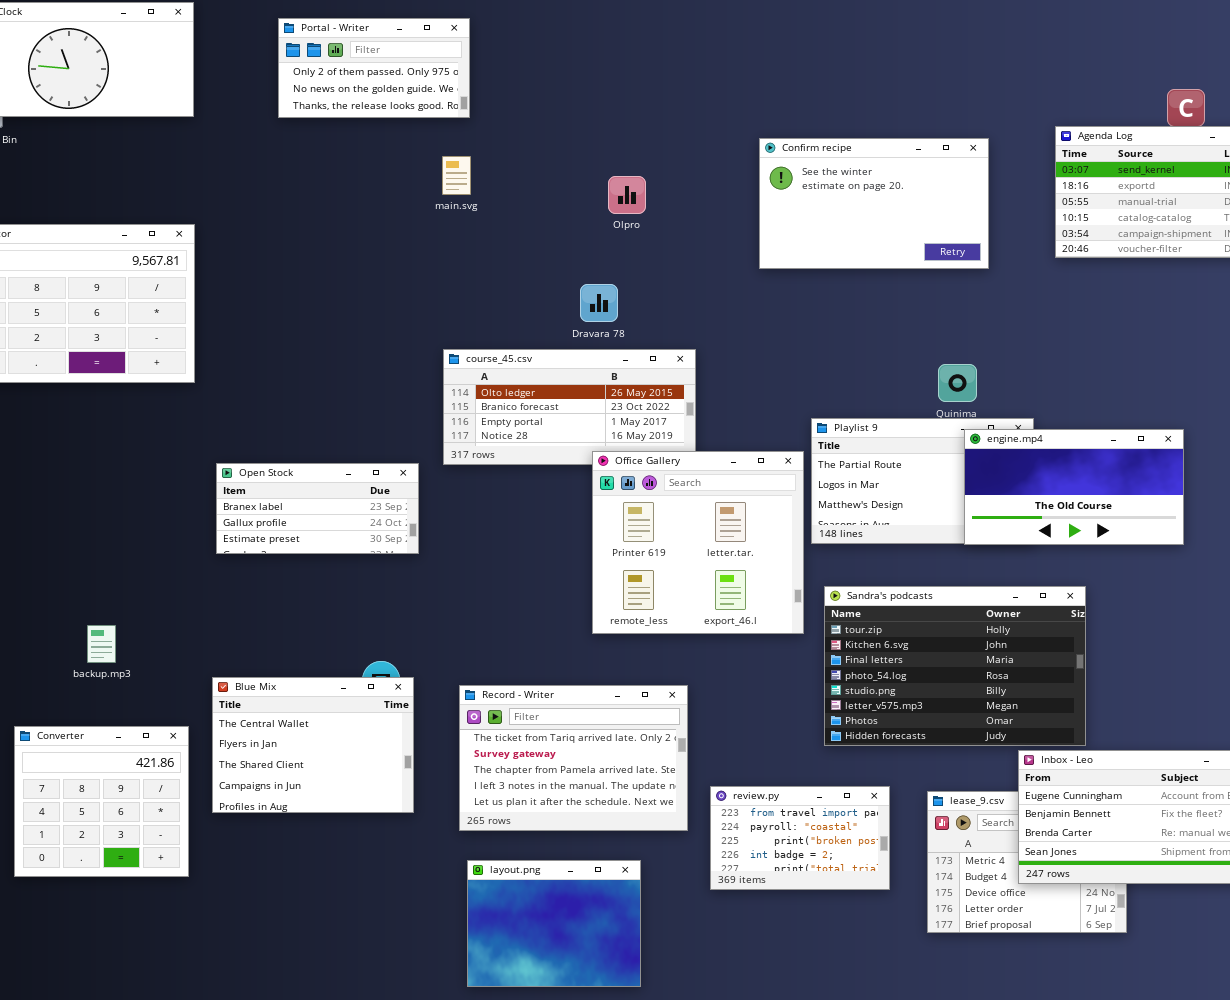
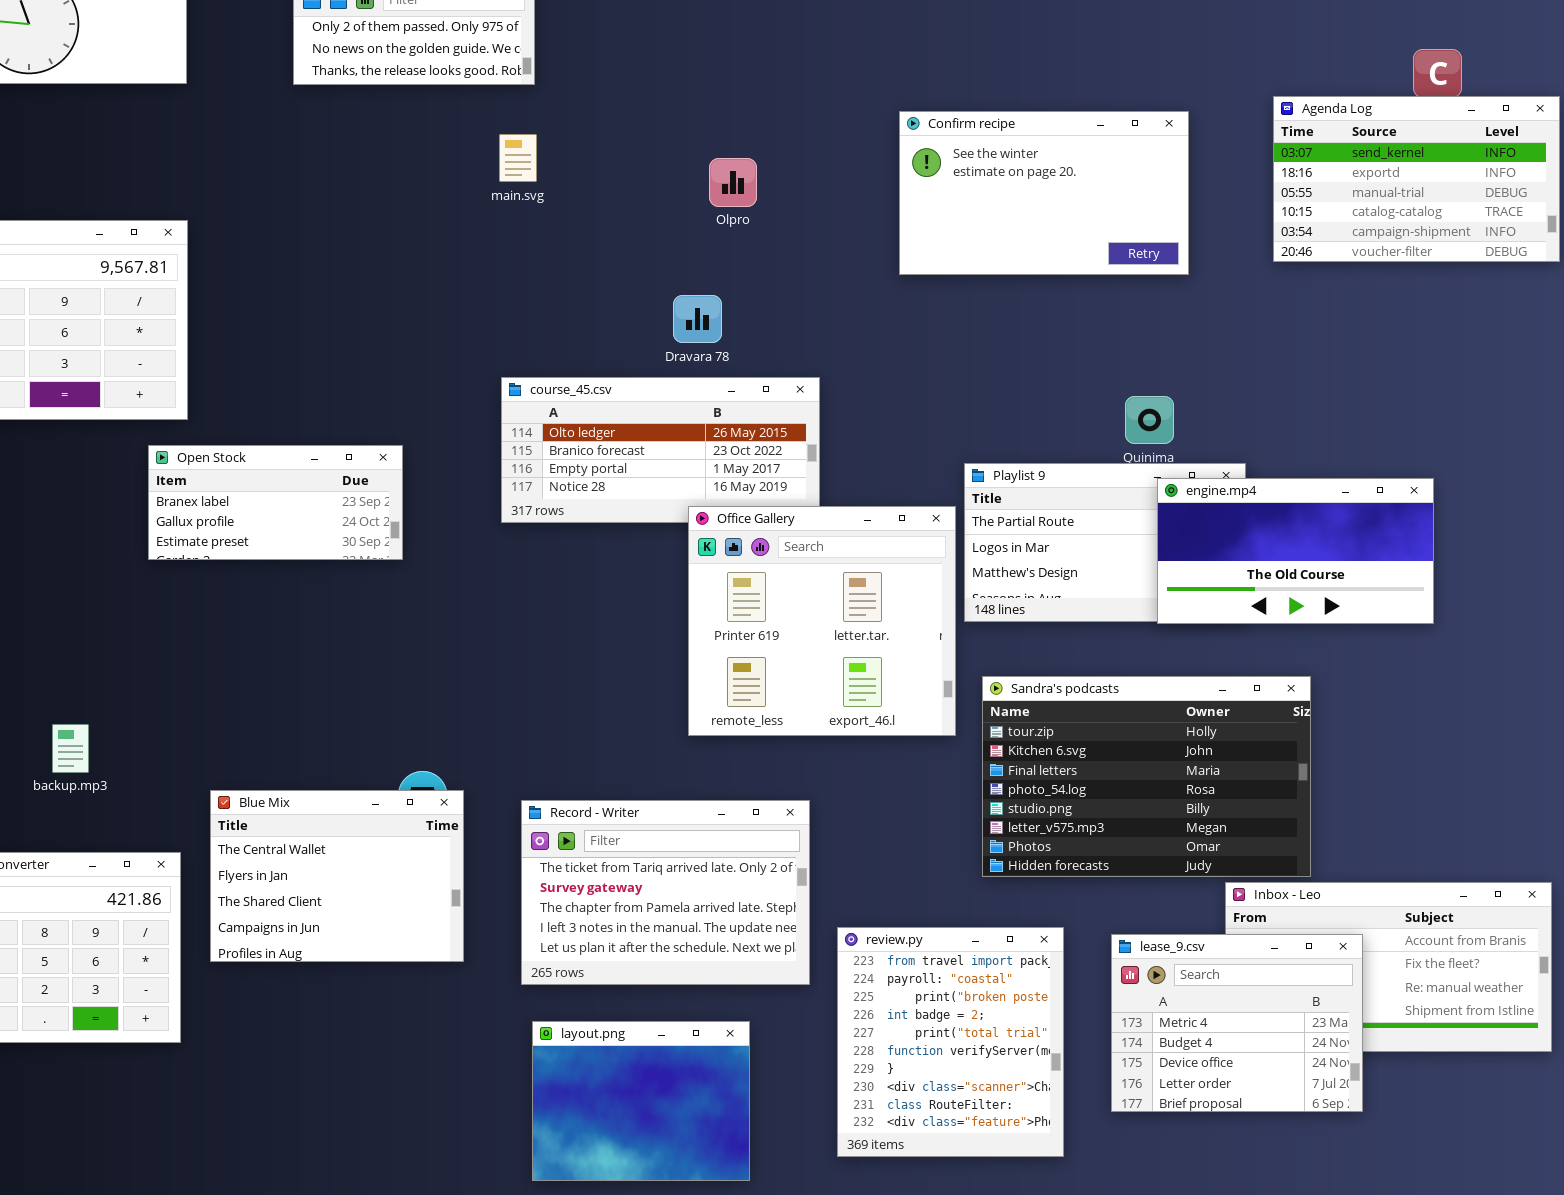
Open Stock: [216,463,419,554] -> [148,445,403,560], moved
review.py: [710,786,890,890] -> [837,927,1064,1157], resized
lease_9.csv: [927,791,1127,933] -> [1111,934,1363,1112], raised

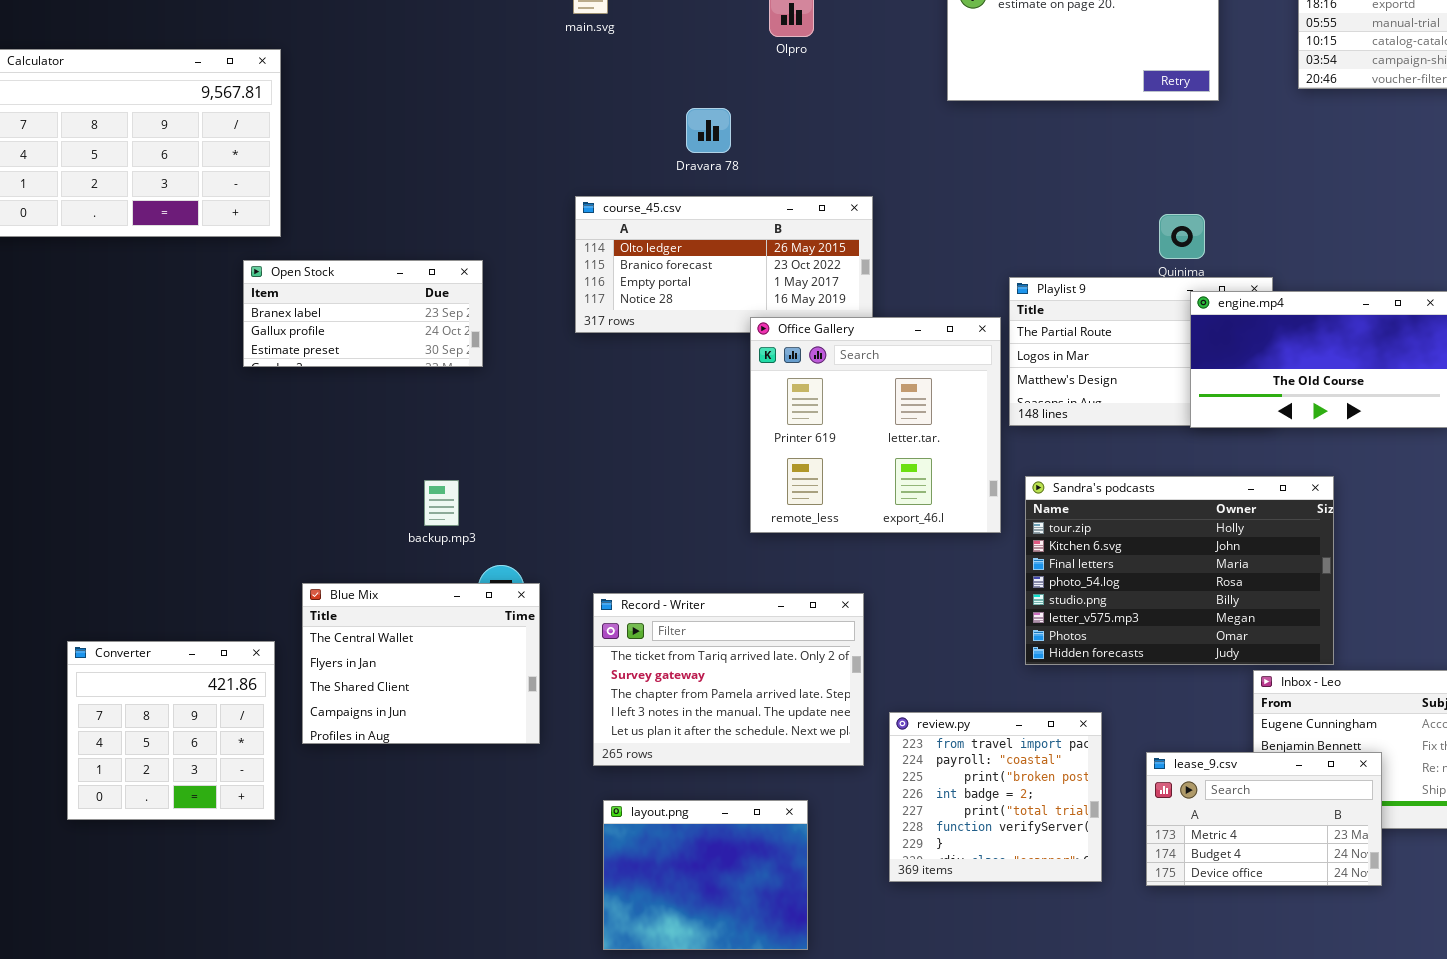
Dravara 78: [673,295,722,343] -> [686,108,731,153], moved
backup.mp3: [52,724,89,773] -> [424,480,459,526], moved
review.py: [837,927,1064,1157] -> [889,712,1102,882], resized
lease_9.csv: [1111,934,1363,1112] -> [1146,752,1382,886], resized

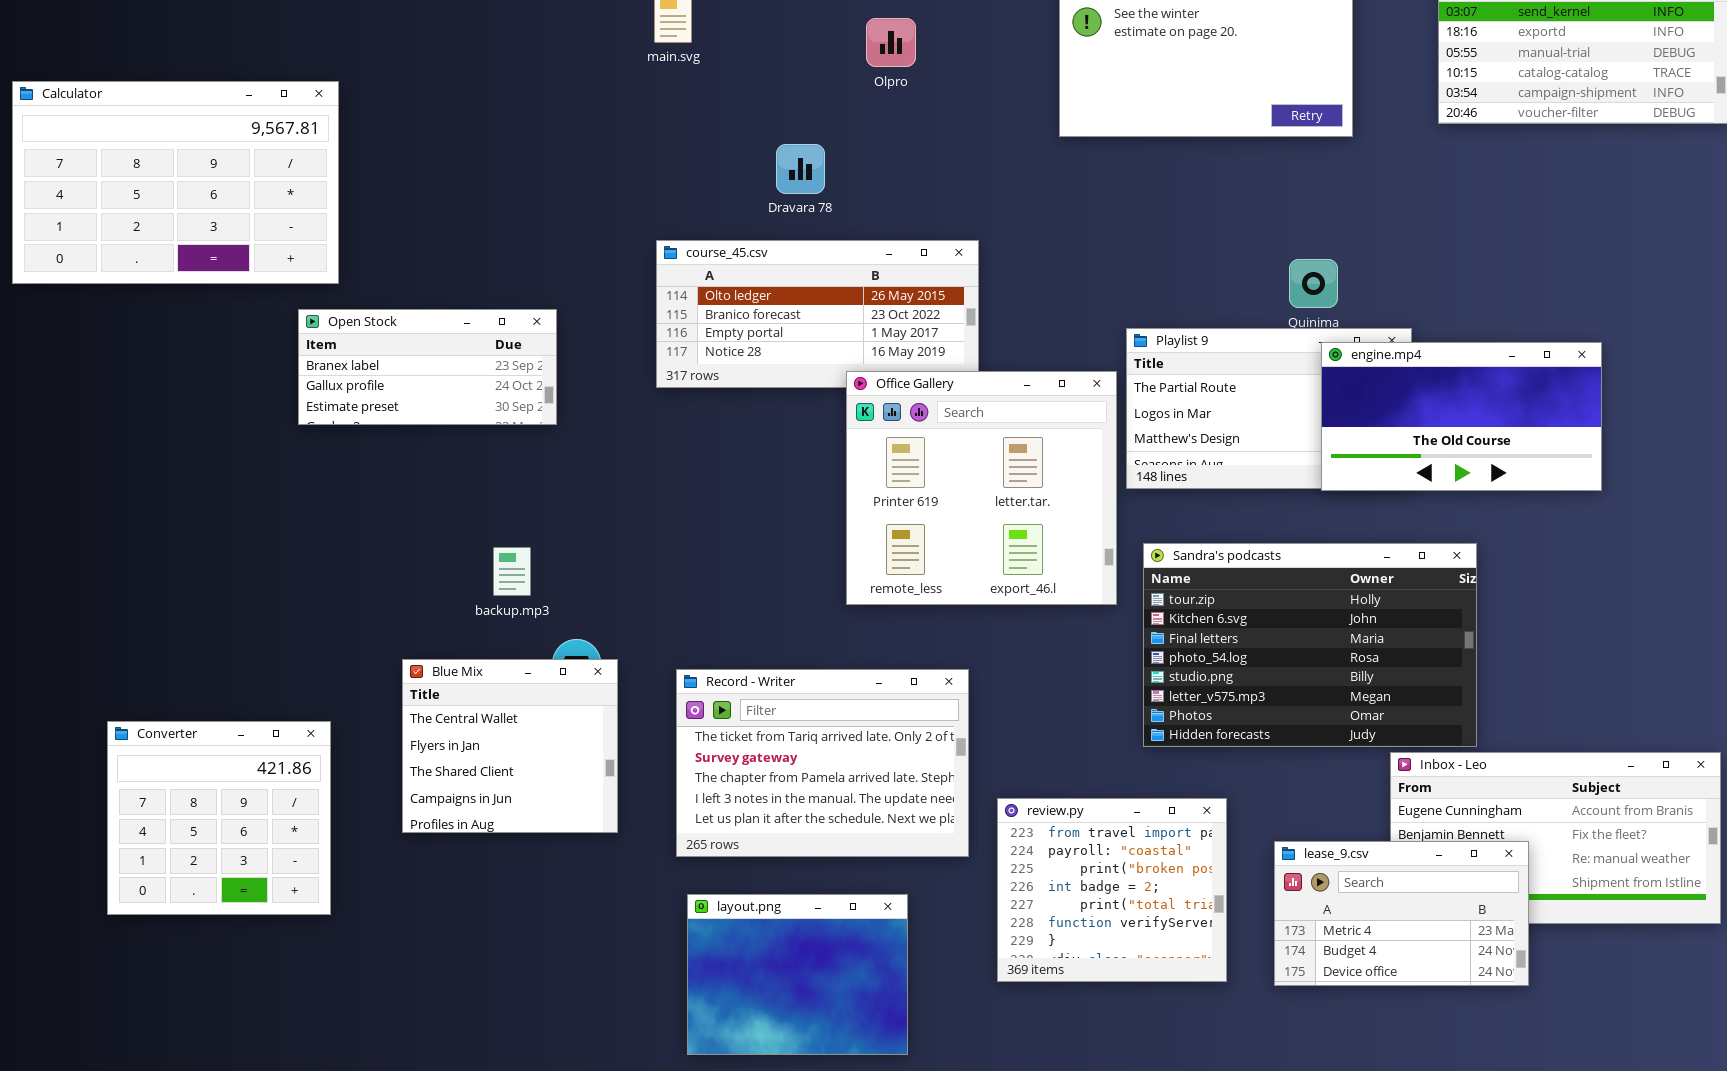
Blue Mix: [302,583,540,744] -> [402,659,618,833], resized

